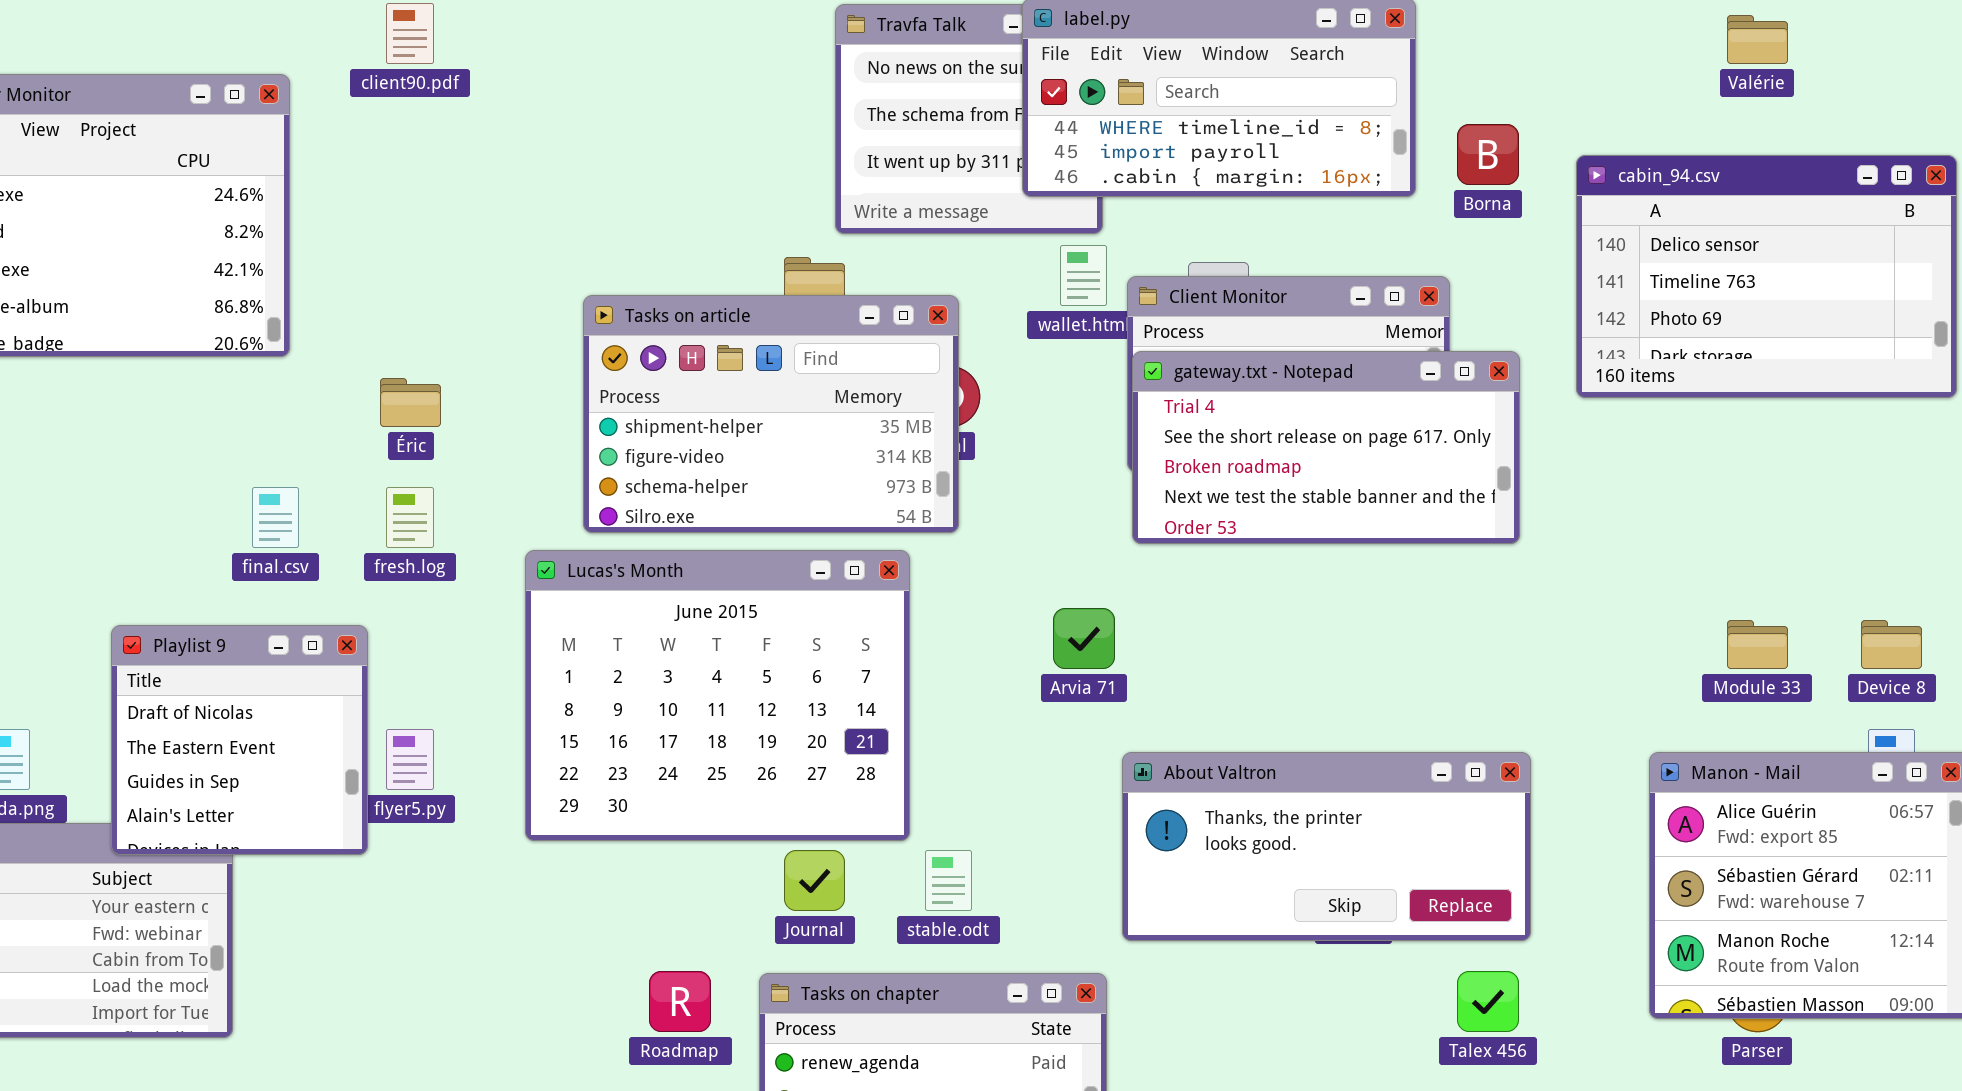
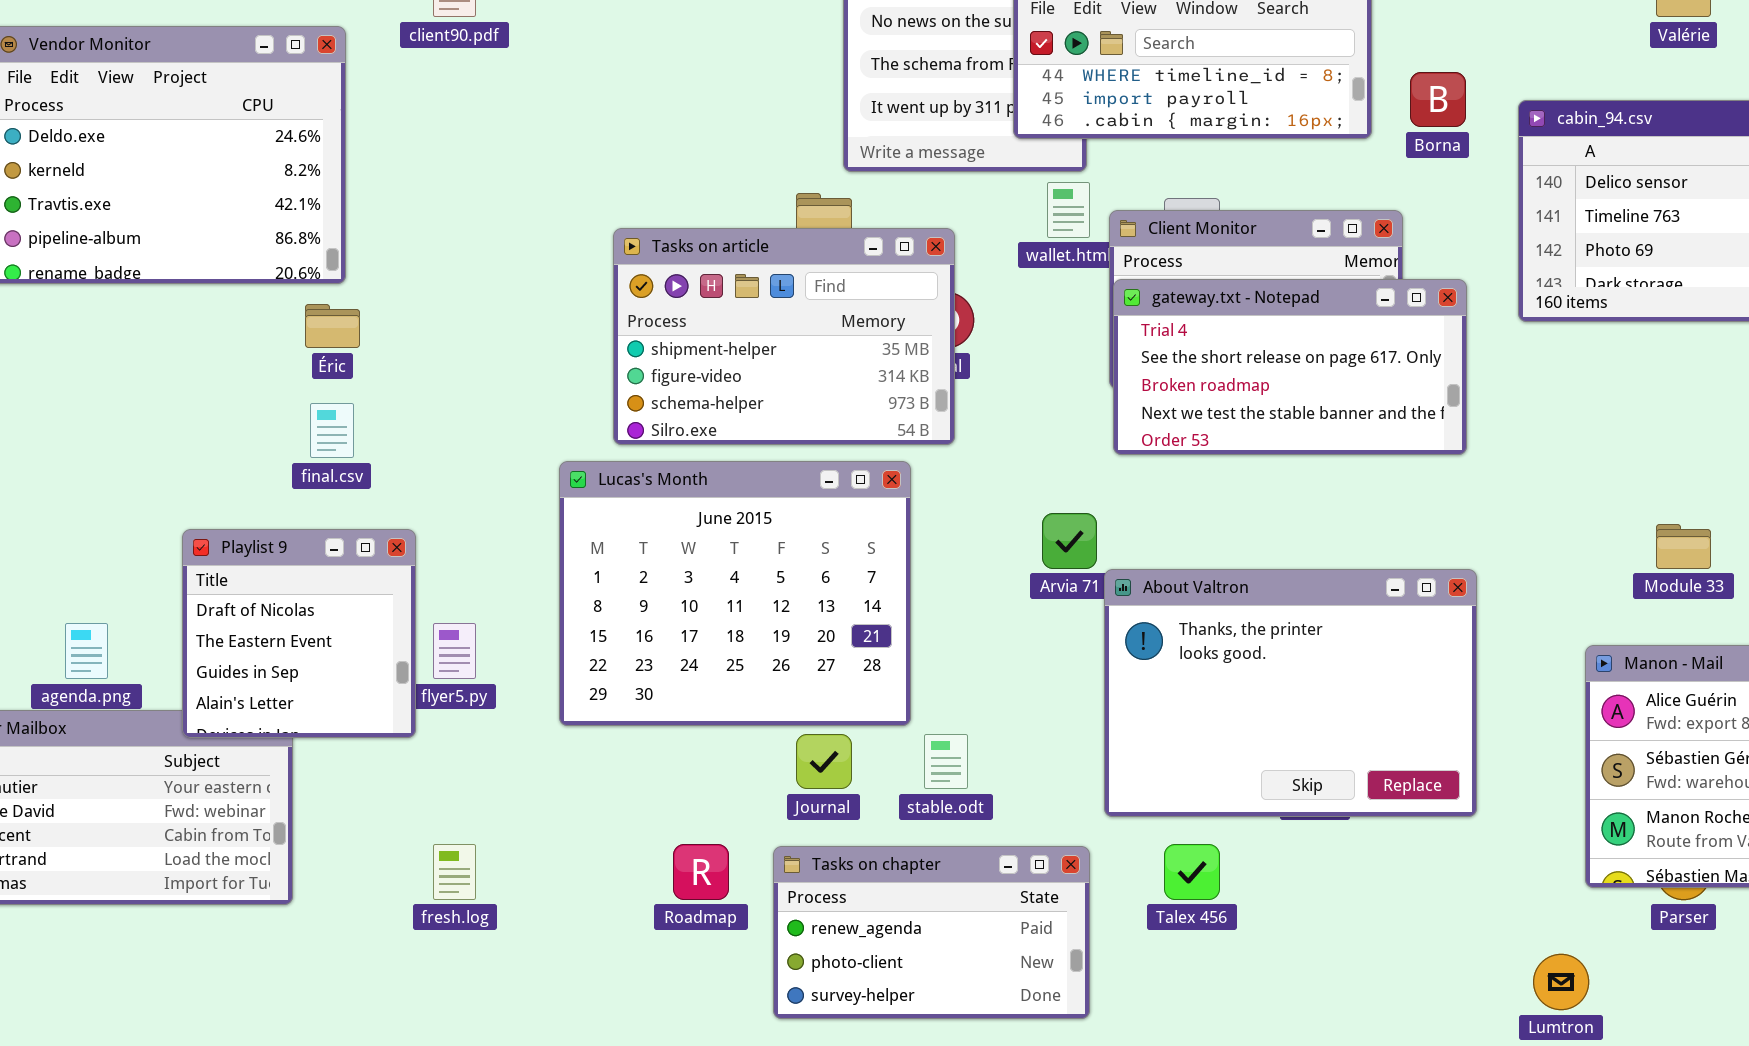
Éric: [380,378,441,427] -> [305,304,360,348], moved
fresh.log: [386,487,434,548] -> [433,844,476,900], moved
About Valtron: [1122,752,1531,941] -> [1104,569,1477,817], resized
Talex 456: [1457,971,1519,1032] -> [1164,844,1220,900], moved

